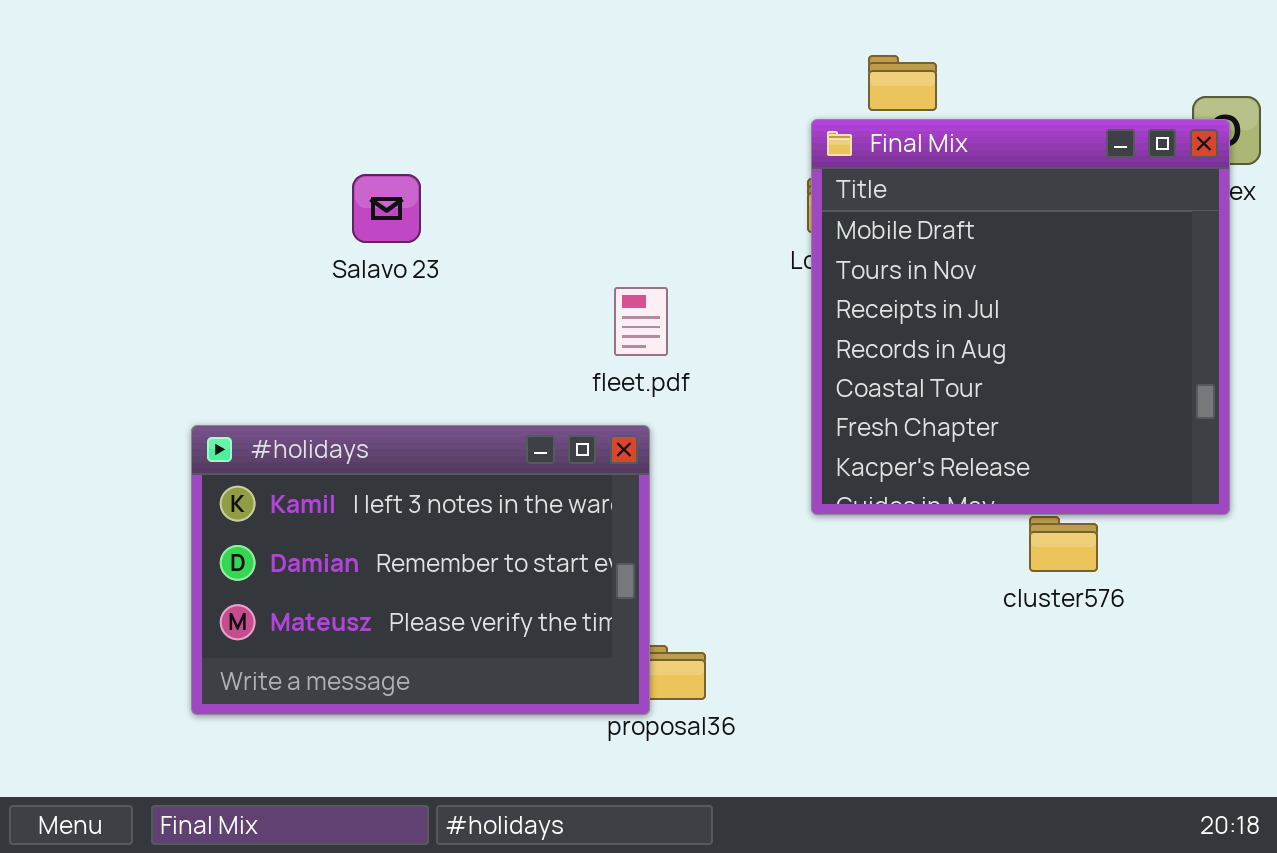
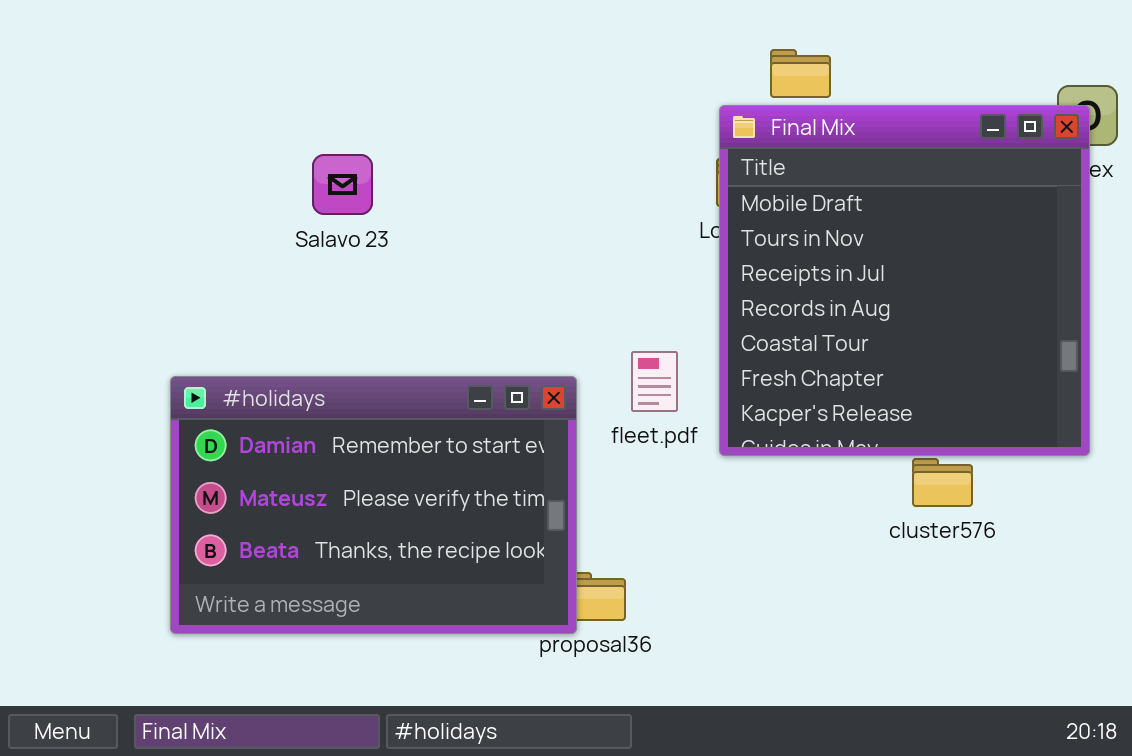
fleet.pdf: [614,287,668,356] -> [631,351,678,412], moved
#holidays: [191,425,650,715] -> [170,376,577,634], scrolled down 1 row

